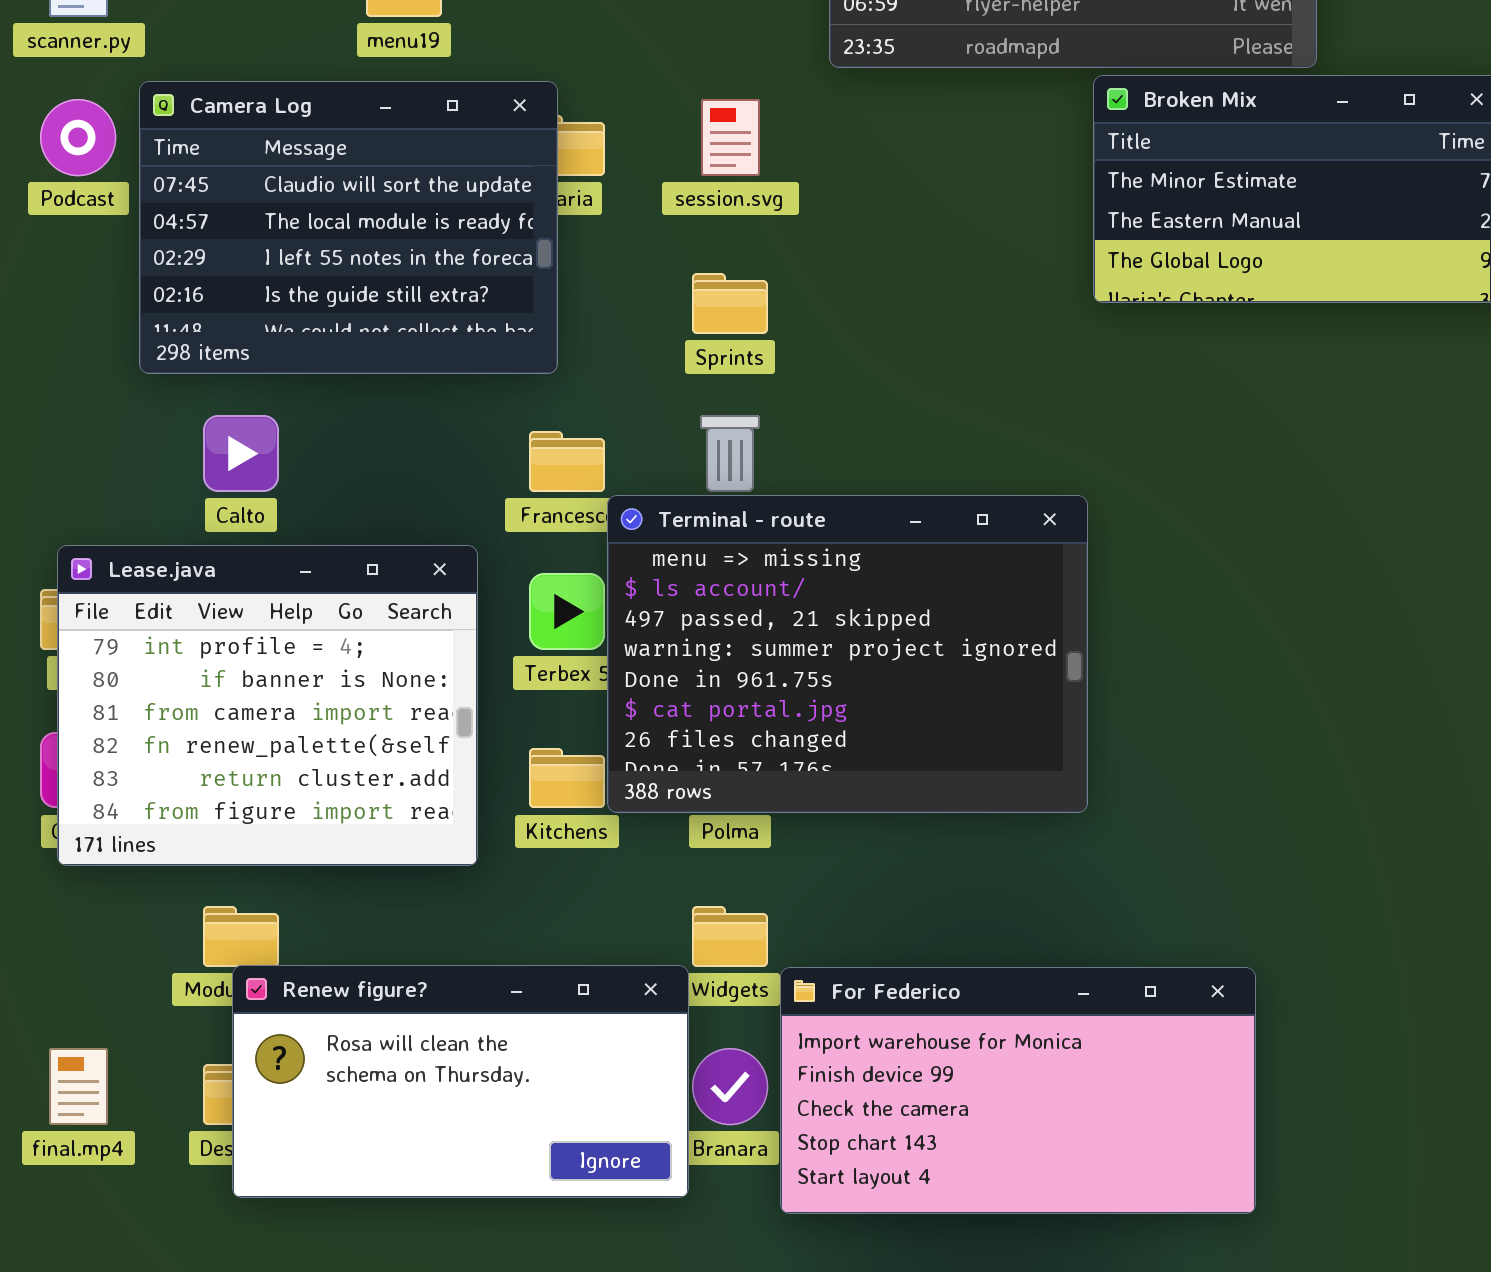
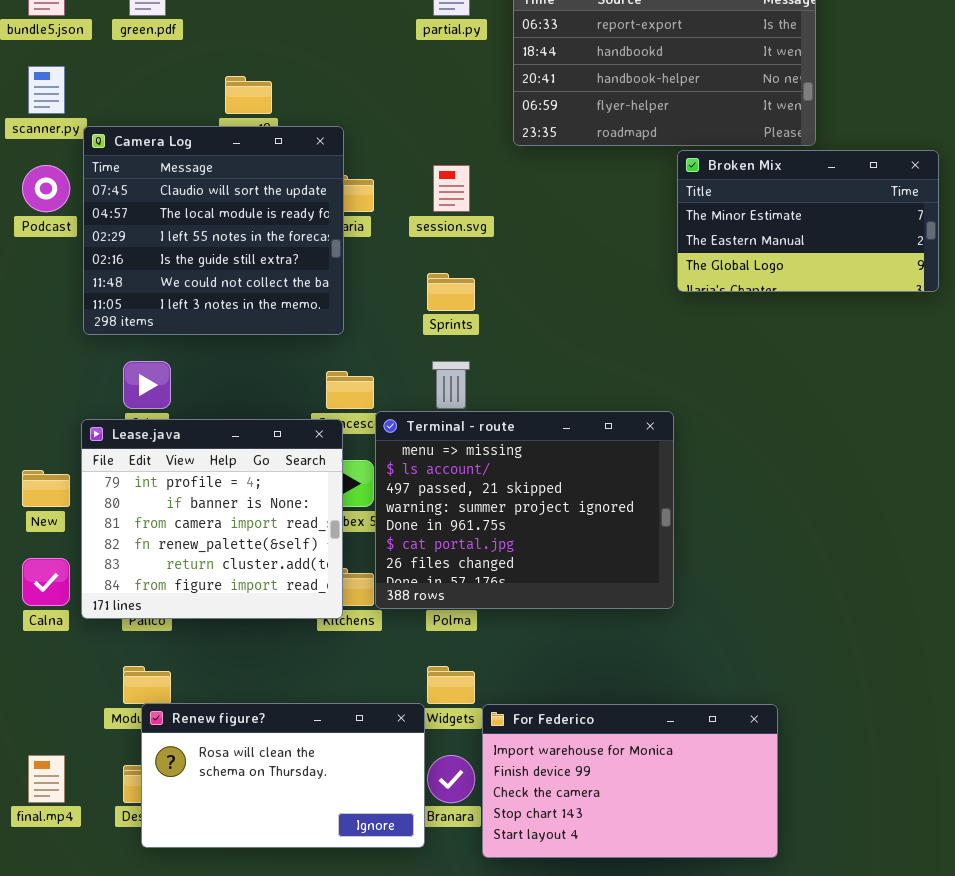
Camera Log: [139,81,558,374] -> [83,126,344,335], resized
Lease.java: [57,545,478,866] -> [81,419,343,619], moved

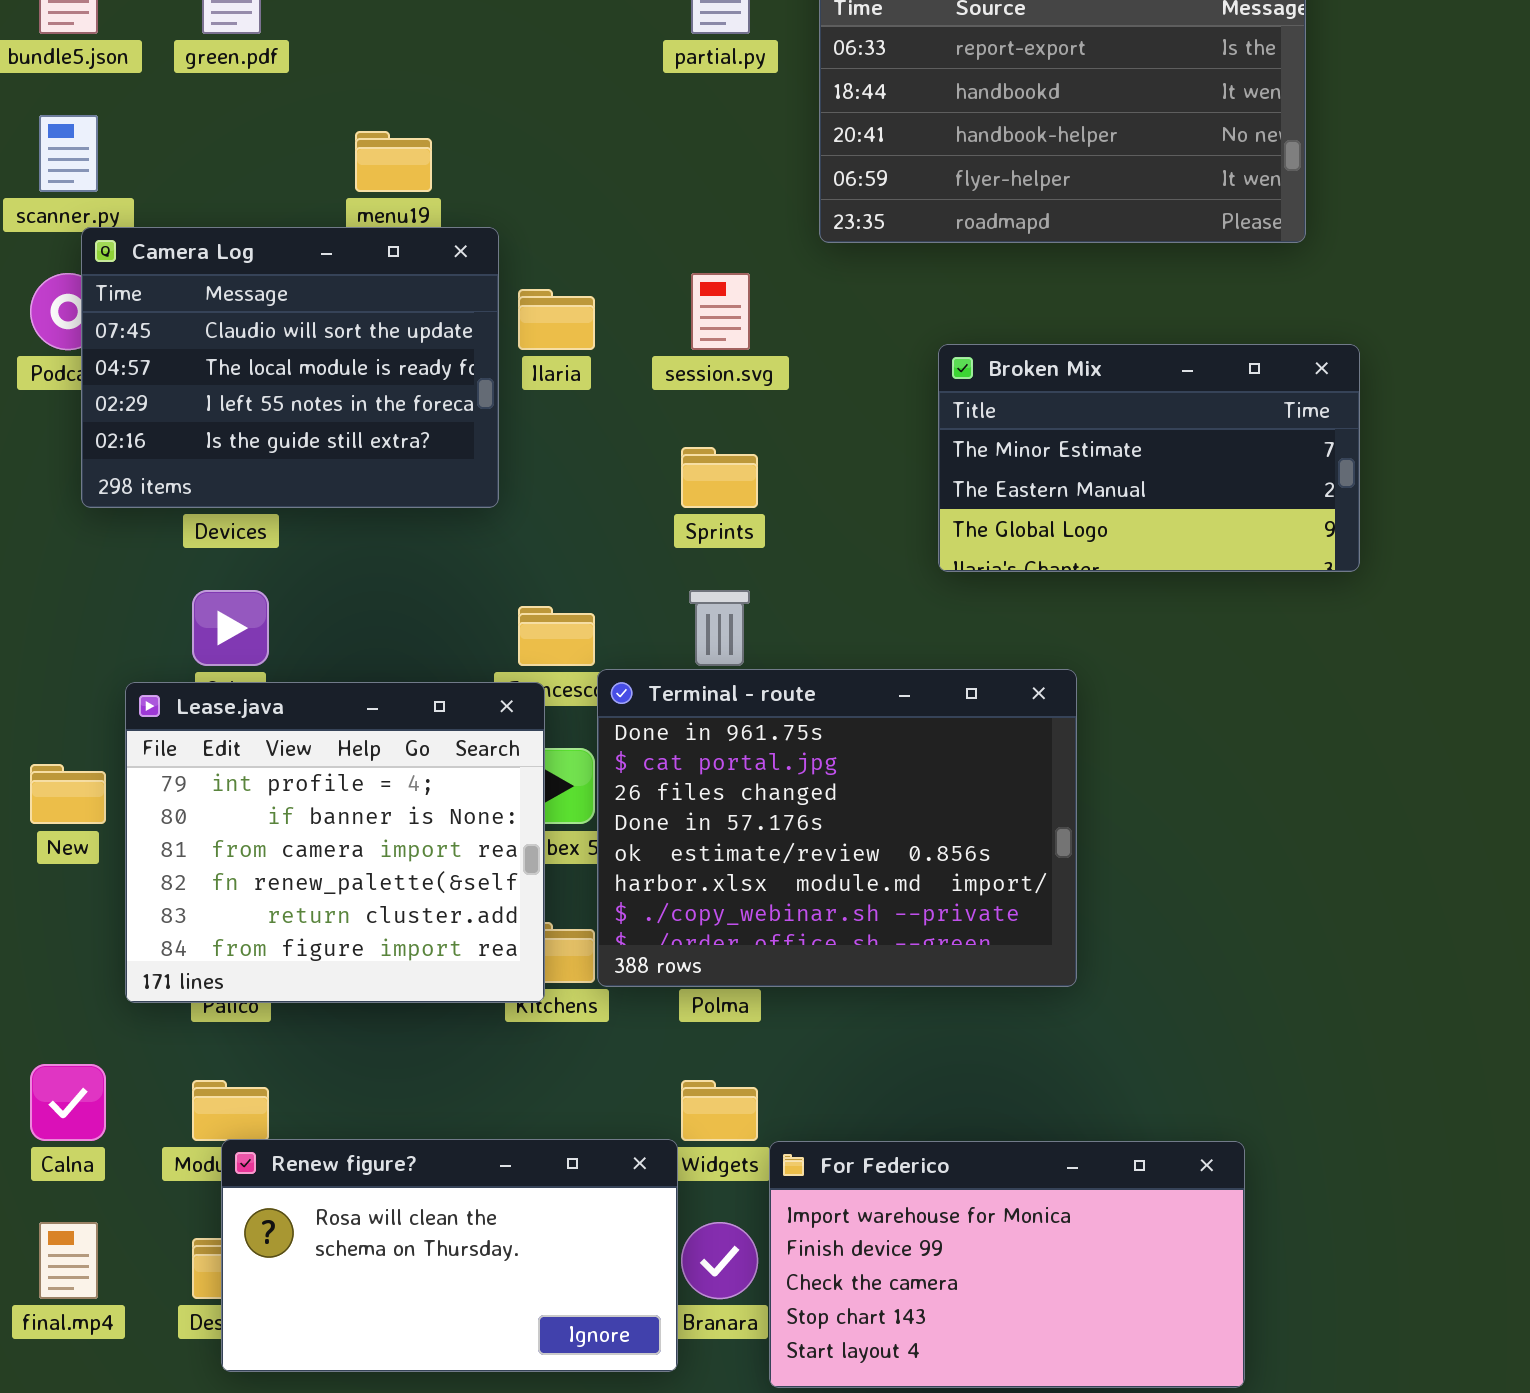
Camera Log: [83,126,344,335] -> [81,227,499,508], moved, resized
Broken Mix: [677,150,939,292] -> [938,344,1360,572], moved
Terminal - route: [375,411,674,609] -> [597,669,1077,987], scrolled down 4 rows
Calna: [22,558,70,606] -> [30,1064,106,1141], moved

